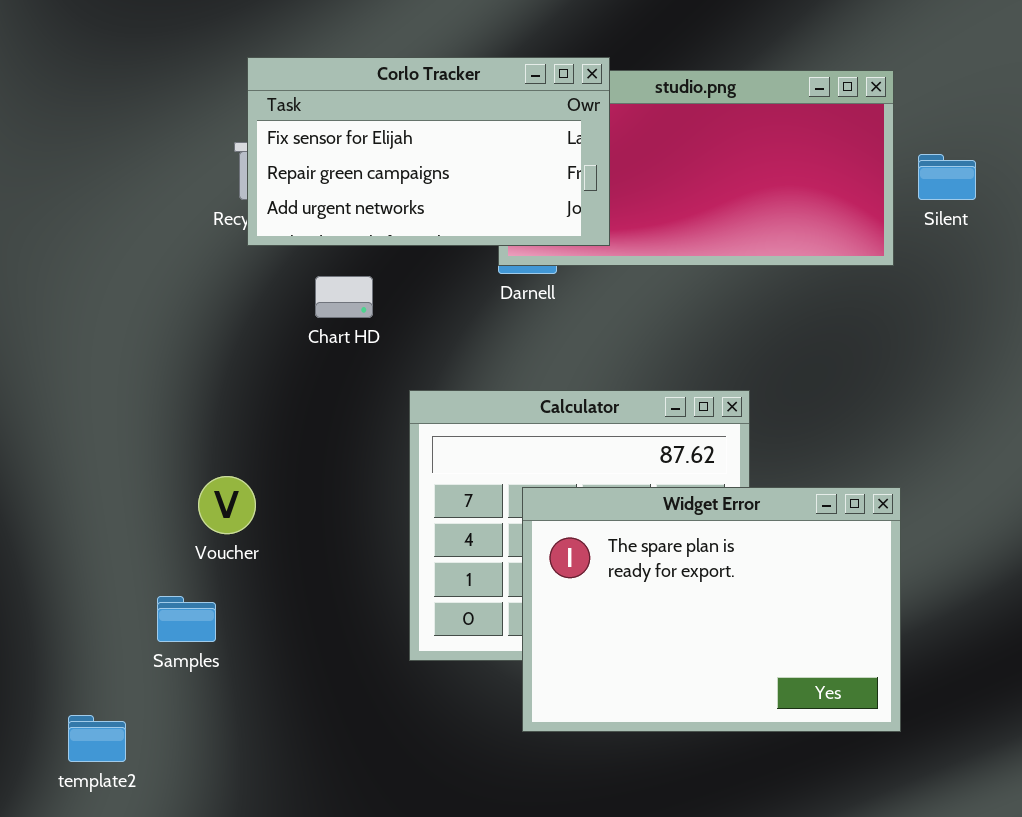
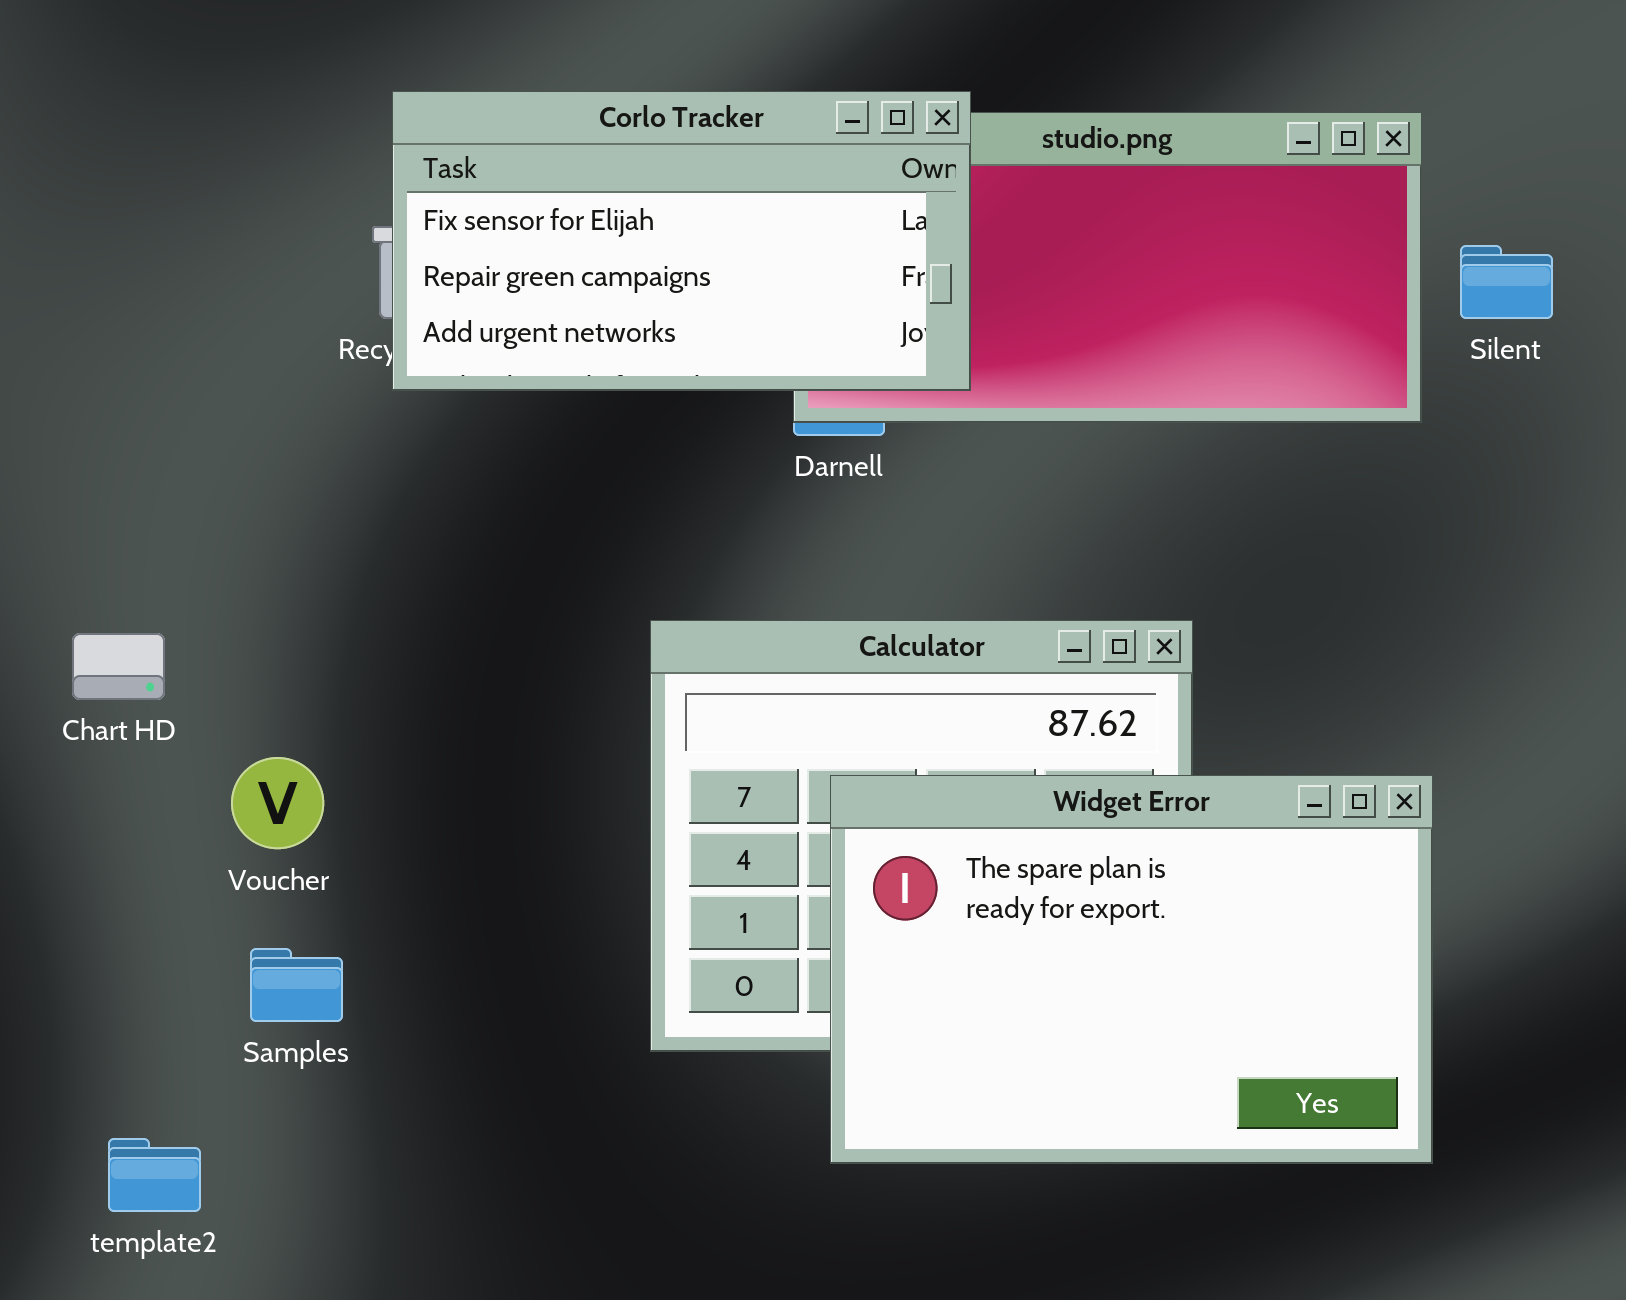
Chart HD: [315,276,373,318] -> [72,633,165,700], moved
Voucher: [198,476,256,534] -> [231,757,324,849], moved

